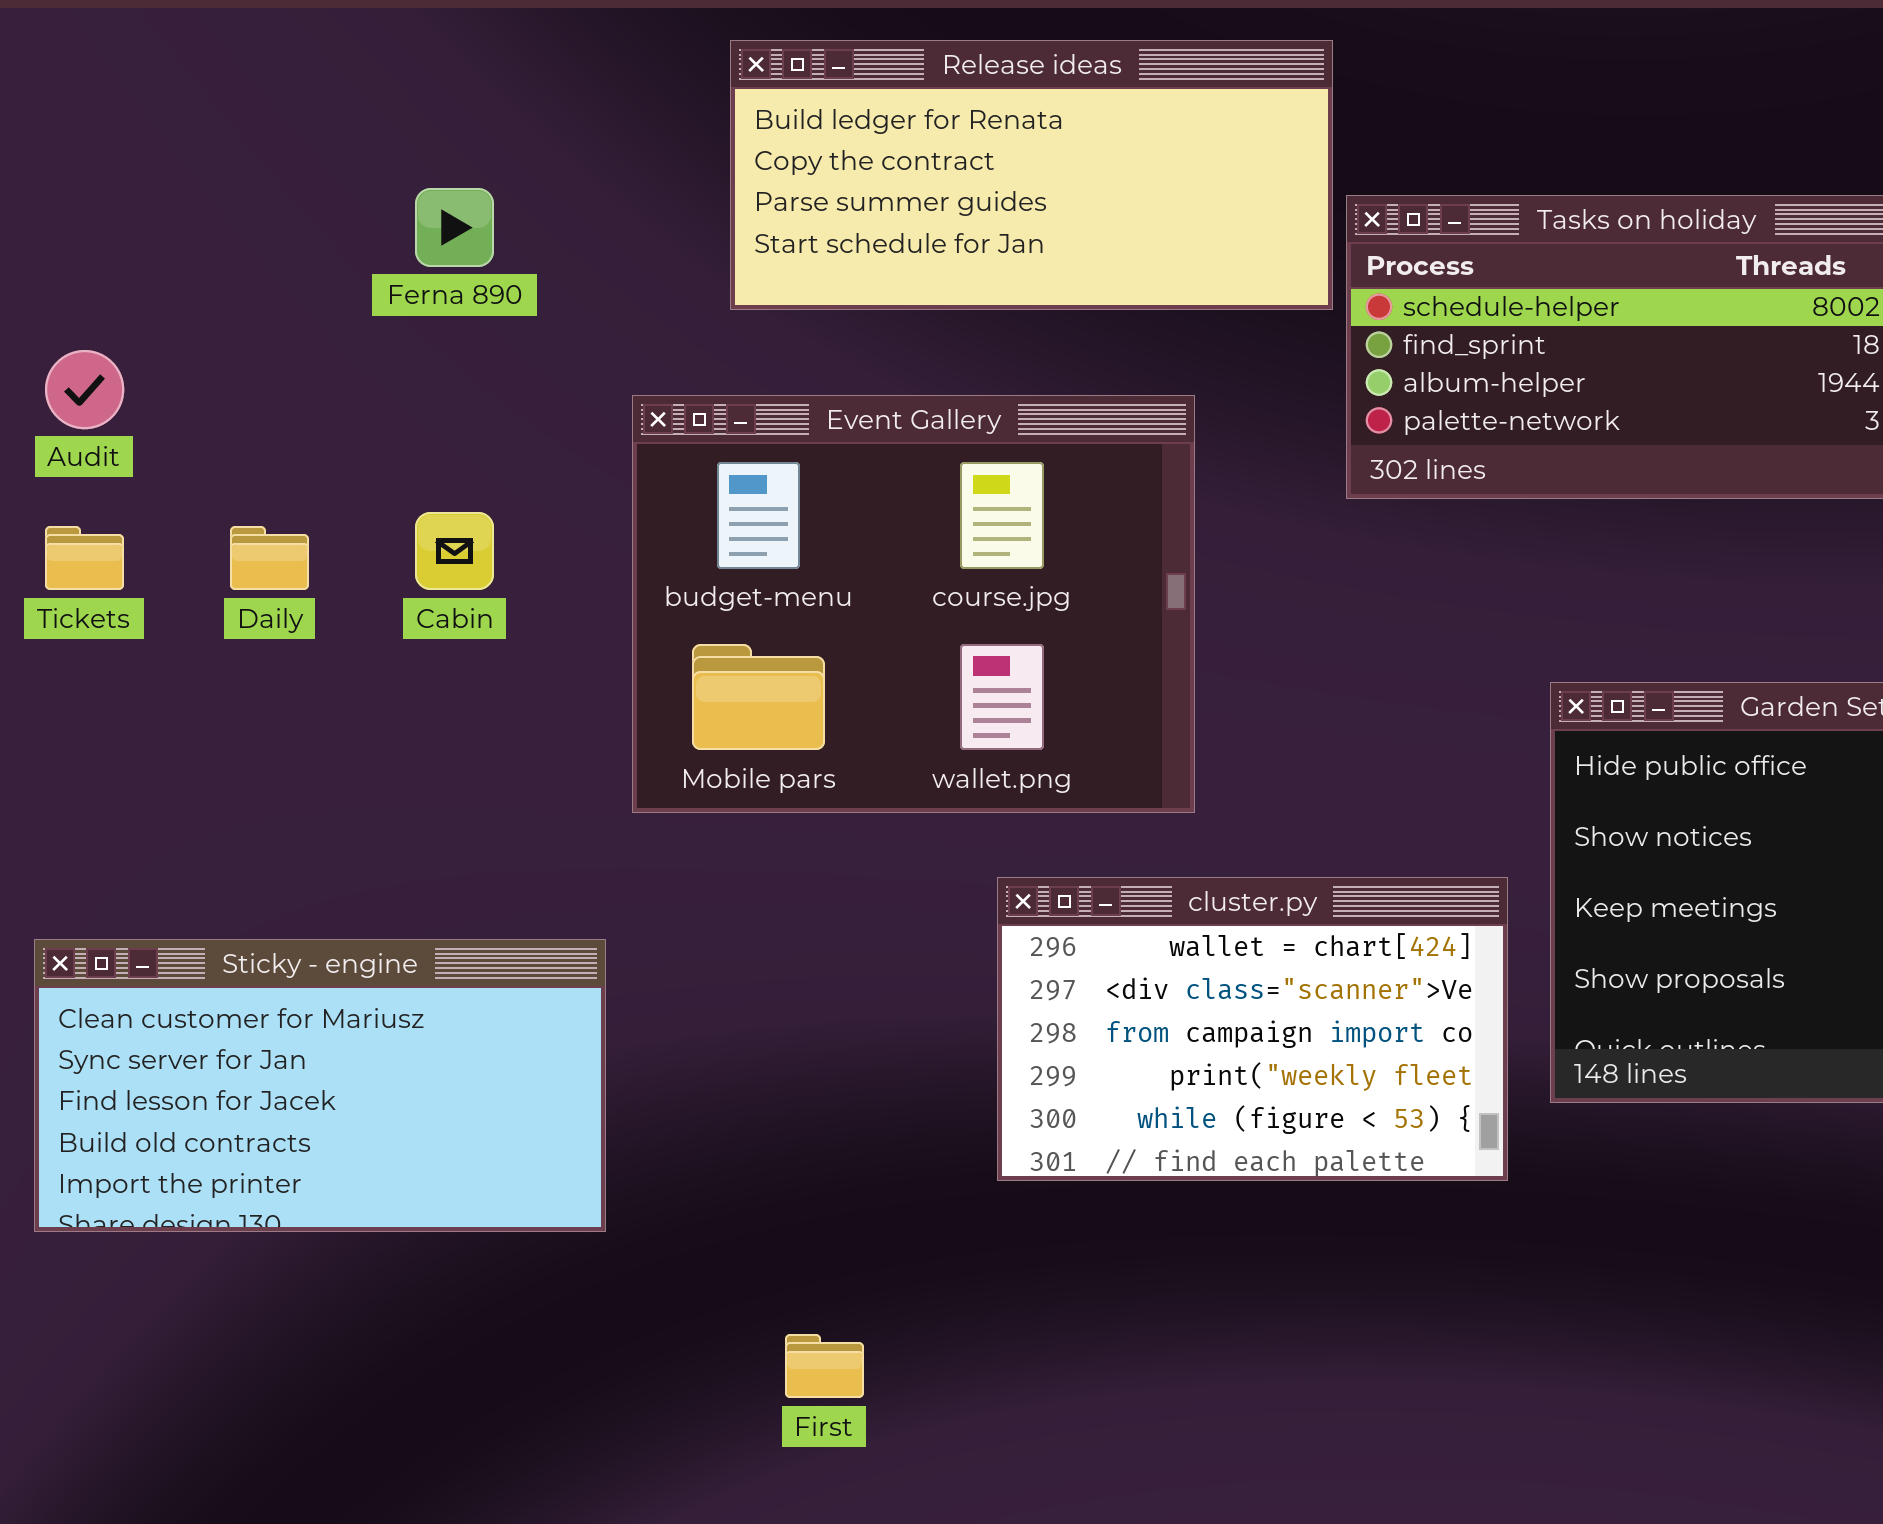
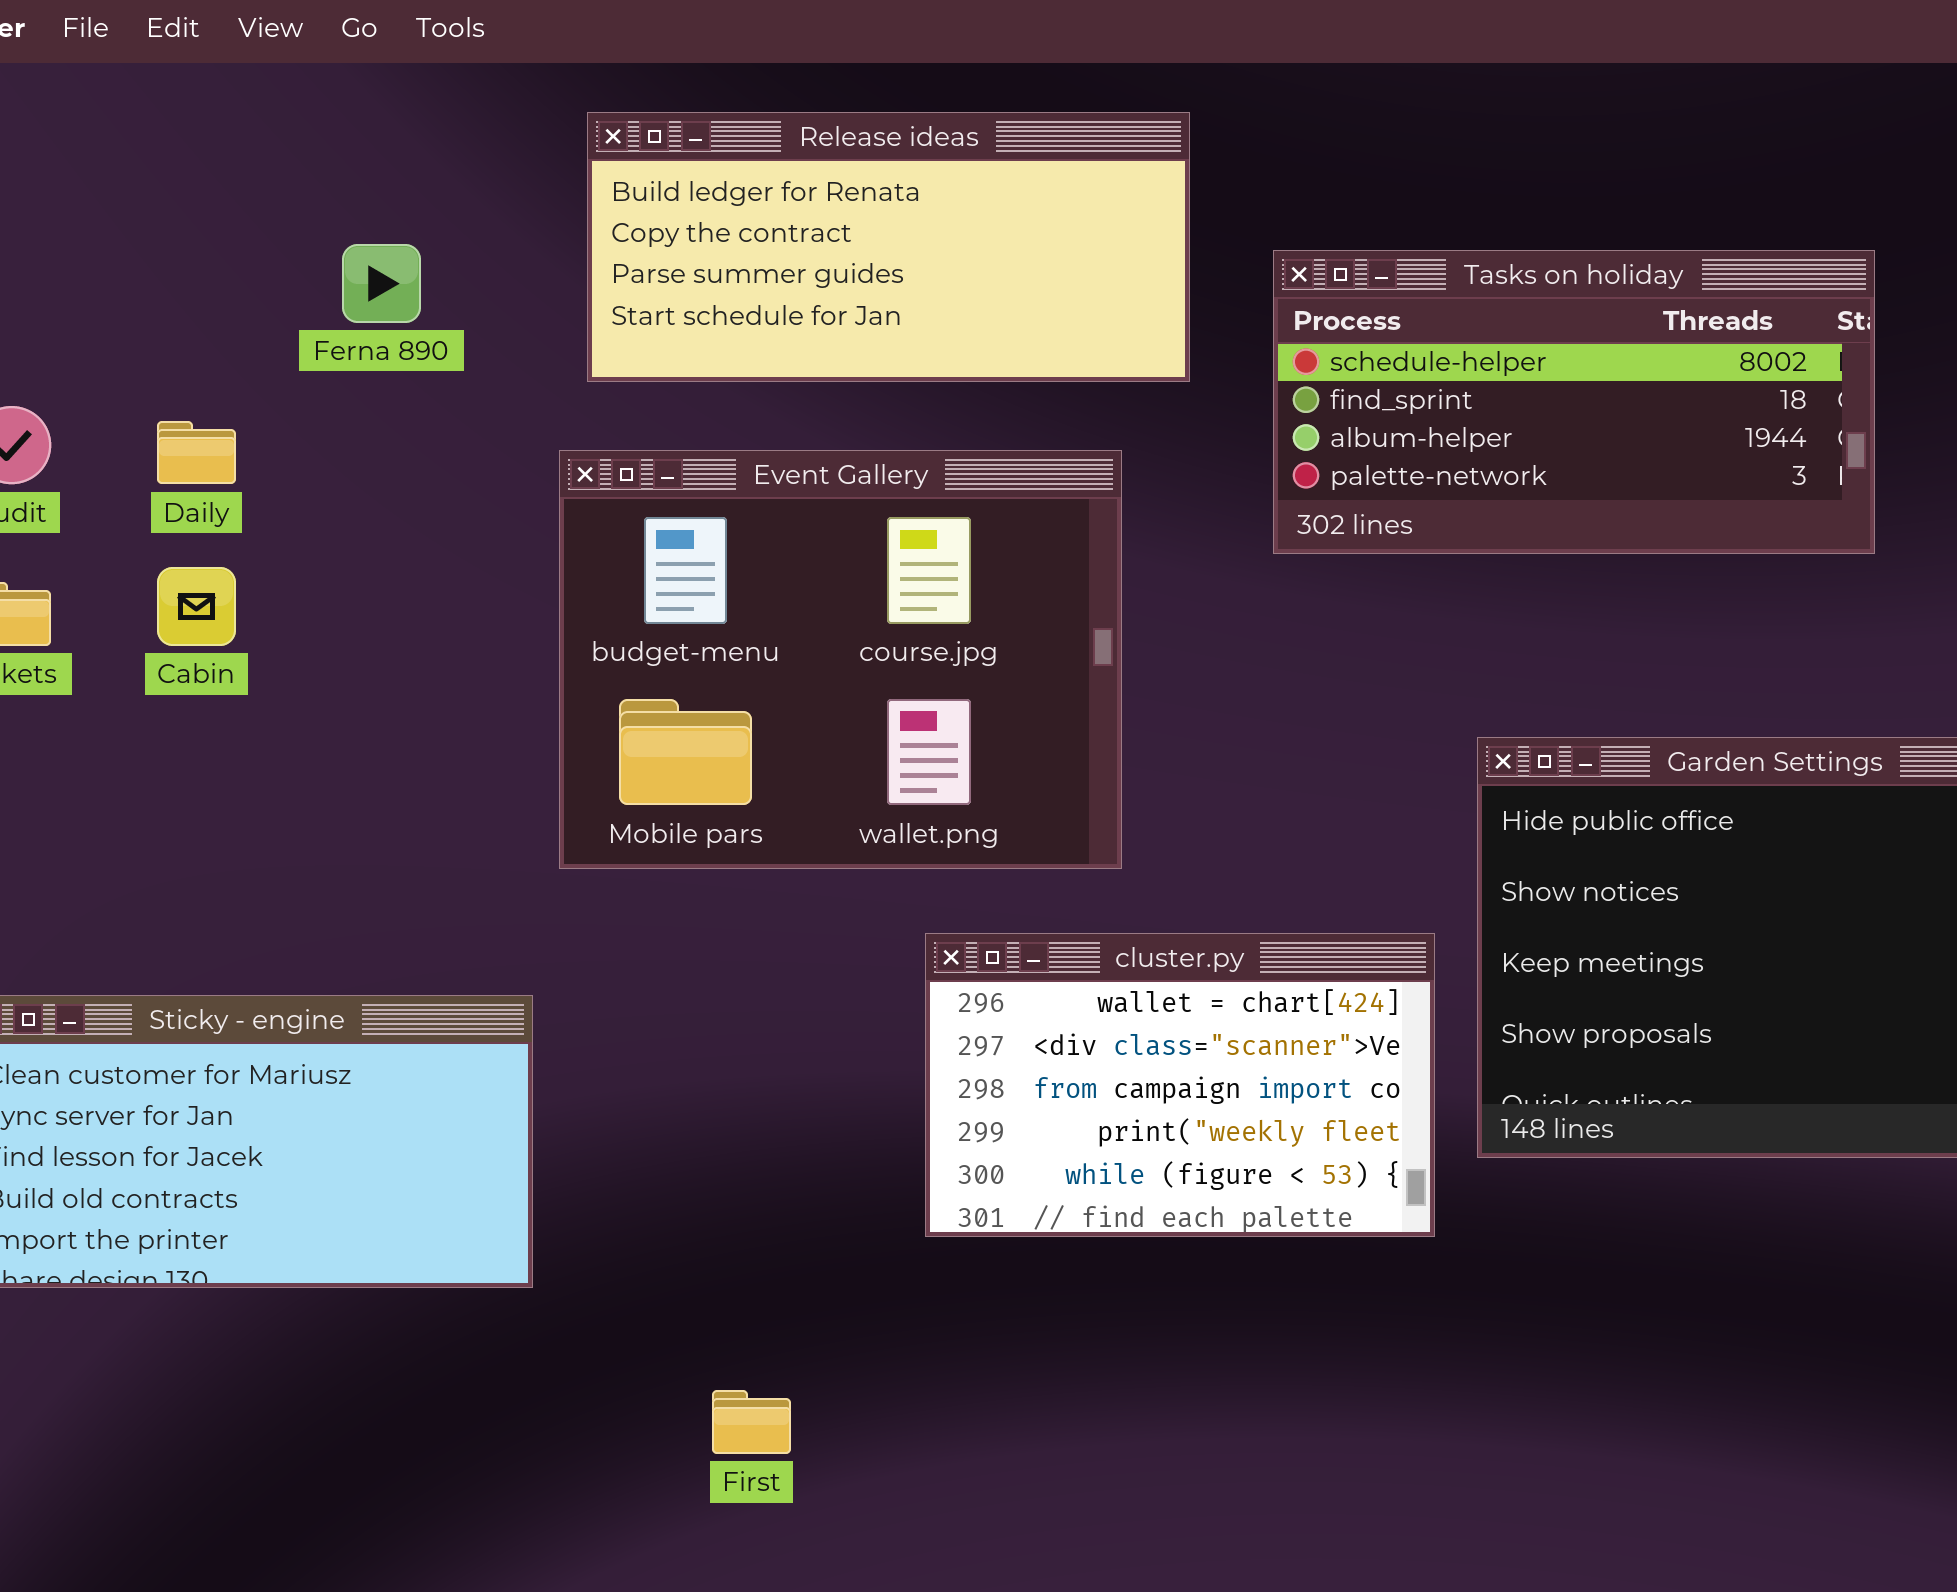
Release ideas: [730,40,1333,310] -> [587,112,1190,382], moved
Cabin: [415,512,494,590] -> [157,567,236,646], moved
Daily: [230,526,309,590] -> [157,421,236,484], moved

